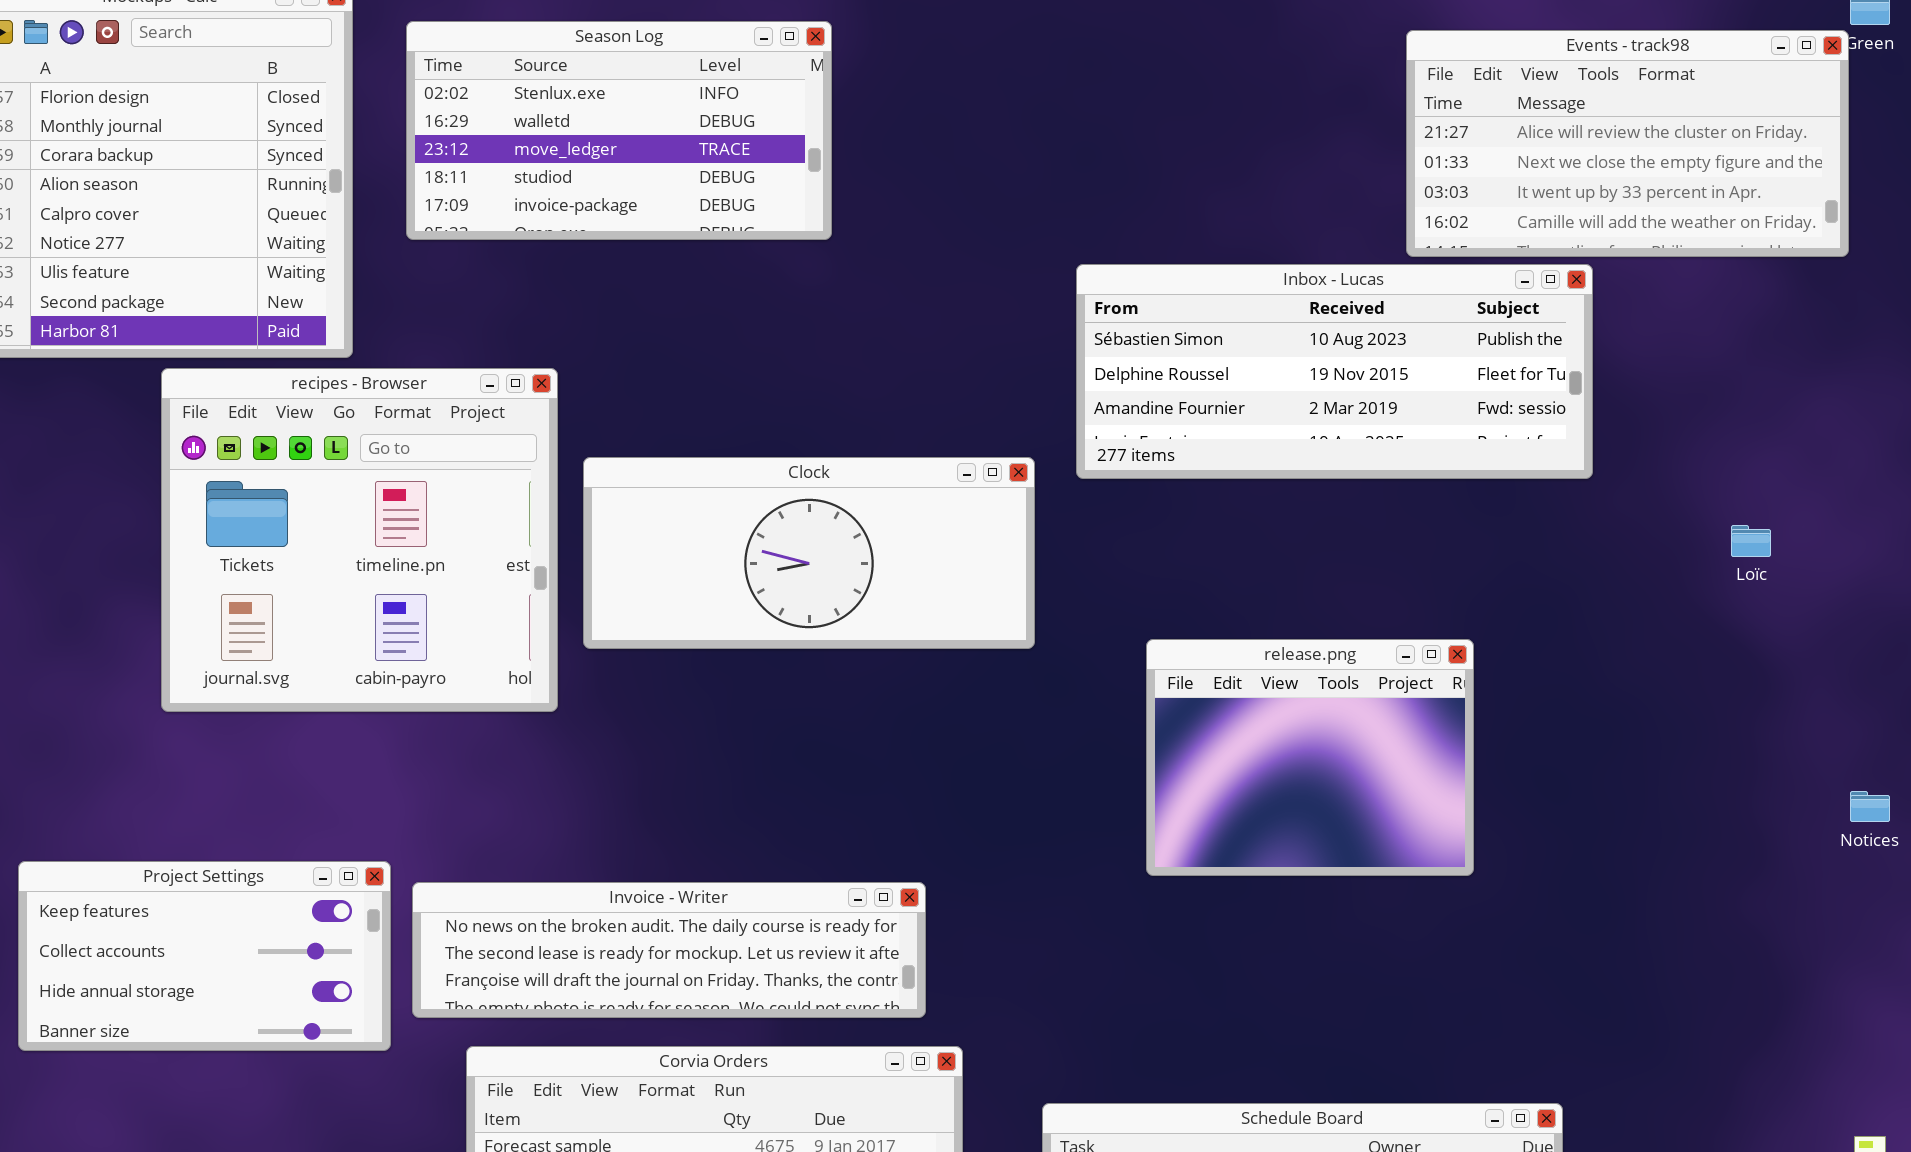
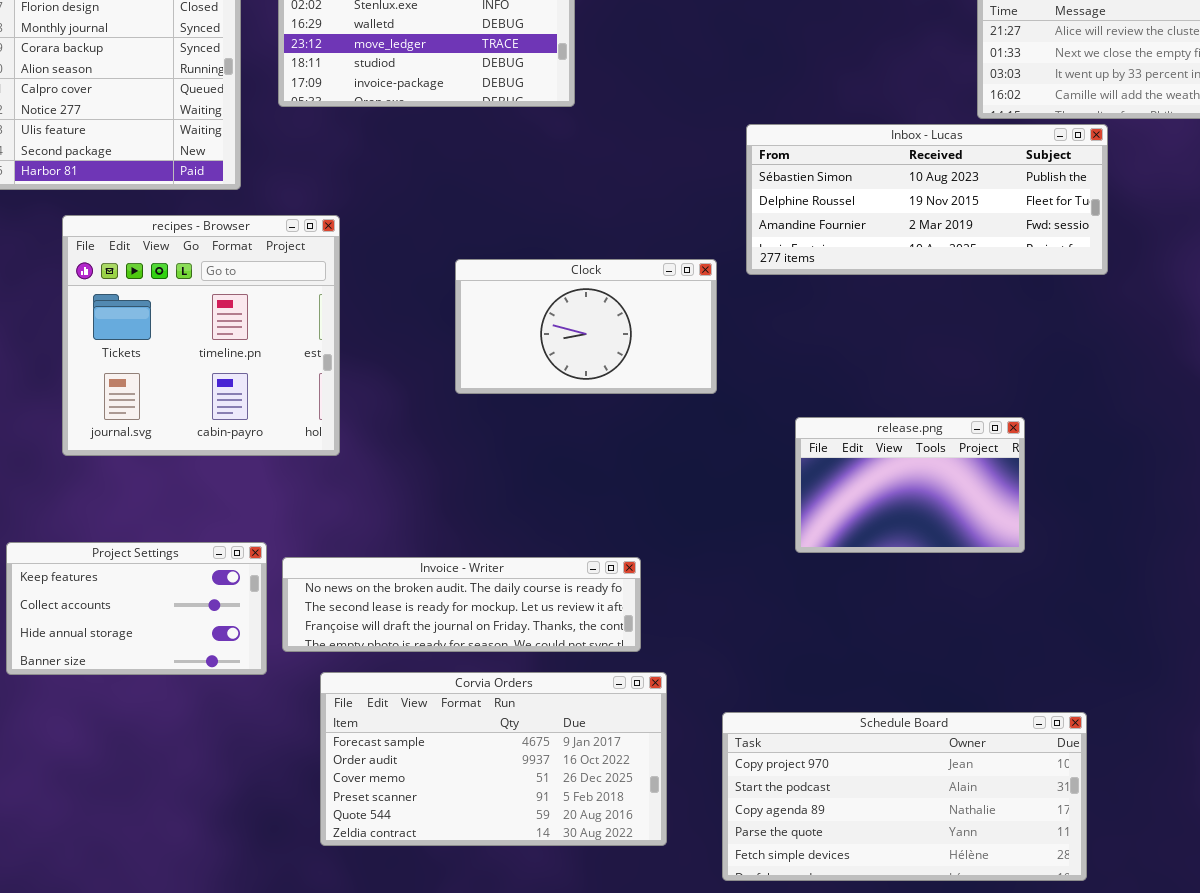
recipes - Browser: [161,368,558,712] -> [62,215,340,456], moved
Clock: [583,457,1035,649] -> [455,259,717,394], resized
release.png: [1146,639,1474,876] -> [795,417,1025,553], resized

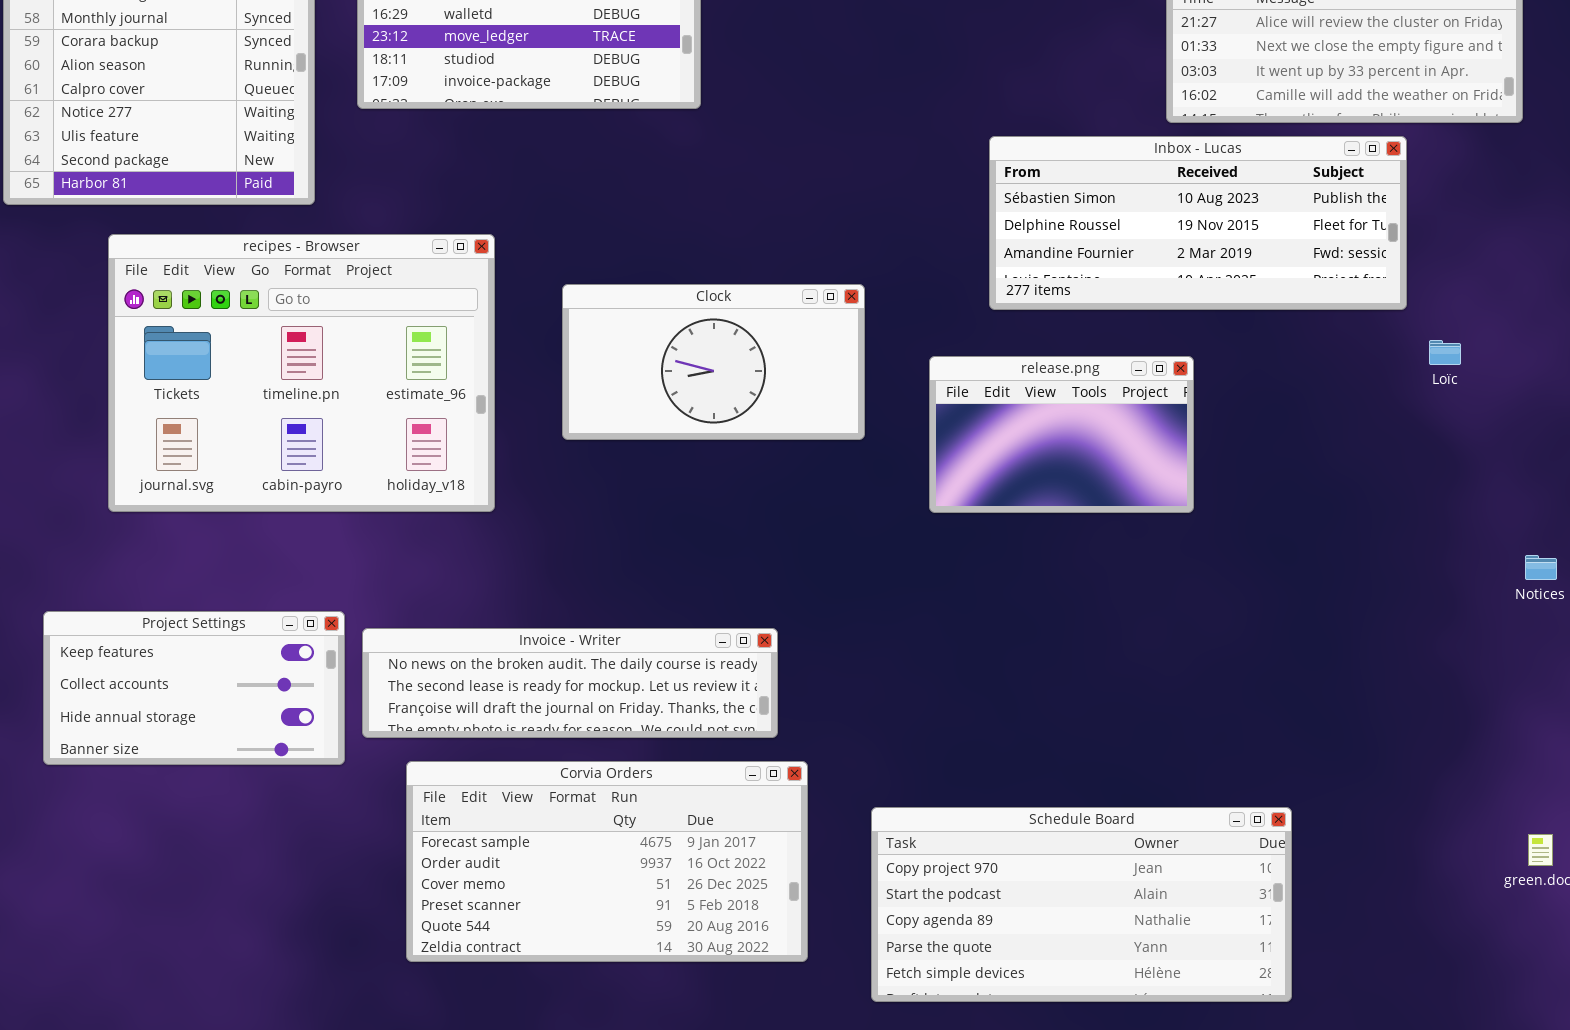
Inbox - Lucas: [746,124,1108,275] -> [989,136,1407,310], moved
recipes - Browser: [62,215,340,456] -> [108,234,495,512], resized
release.png: [795,417,1025,553] -> [929,356,1194,513], moved

